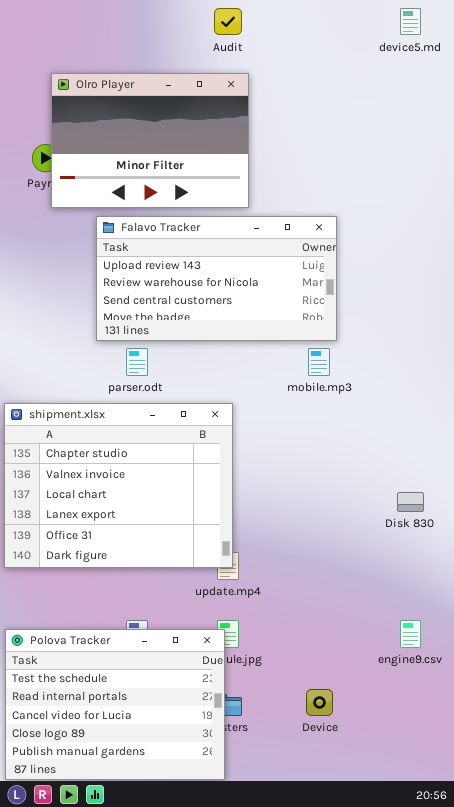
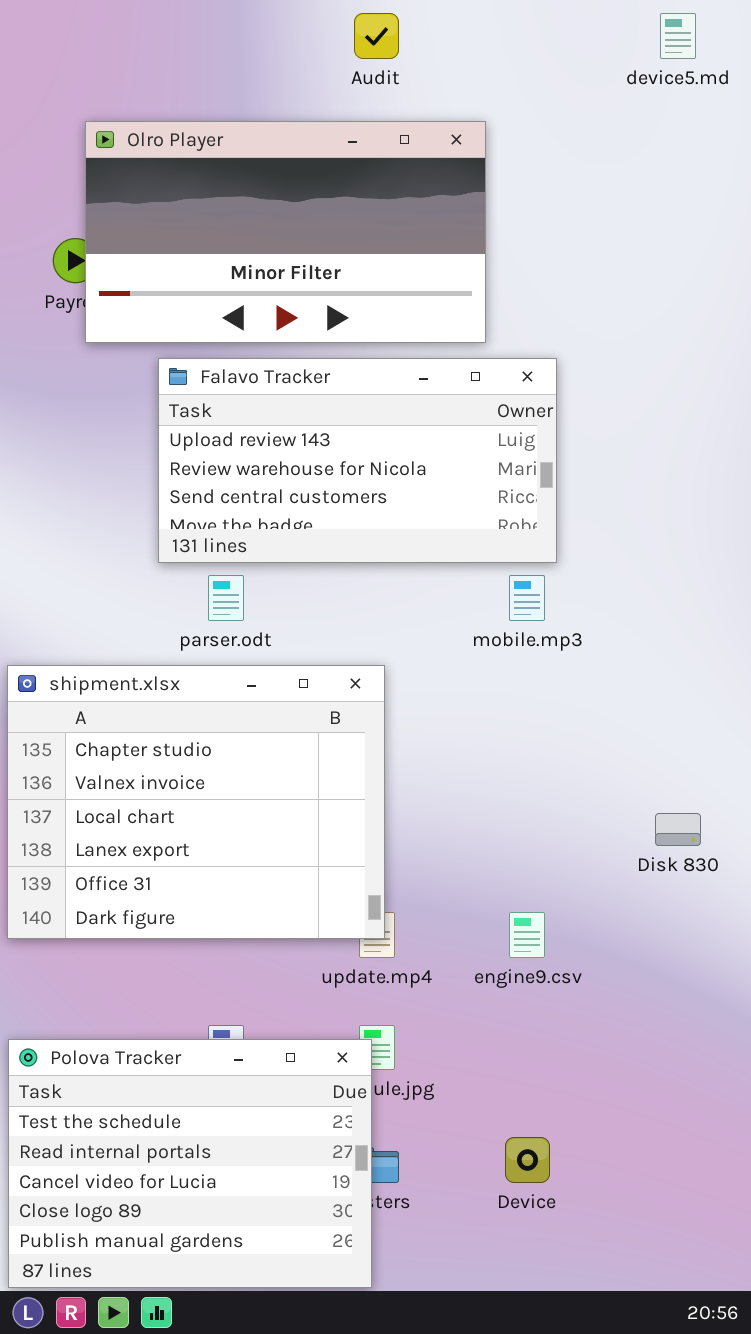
Olro Player: [51,73,249,208] -> [85,121,486,343], resized
engine9.csv: [400,620,421,648] -> [509,912,545,958], moved

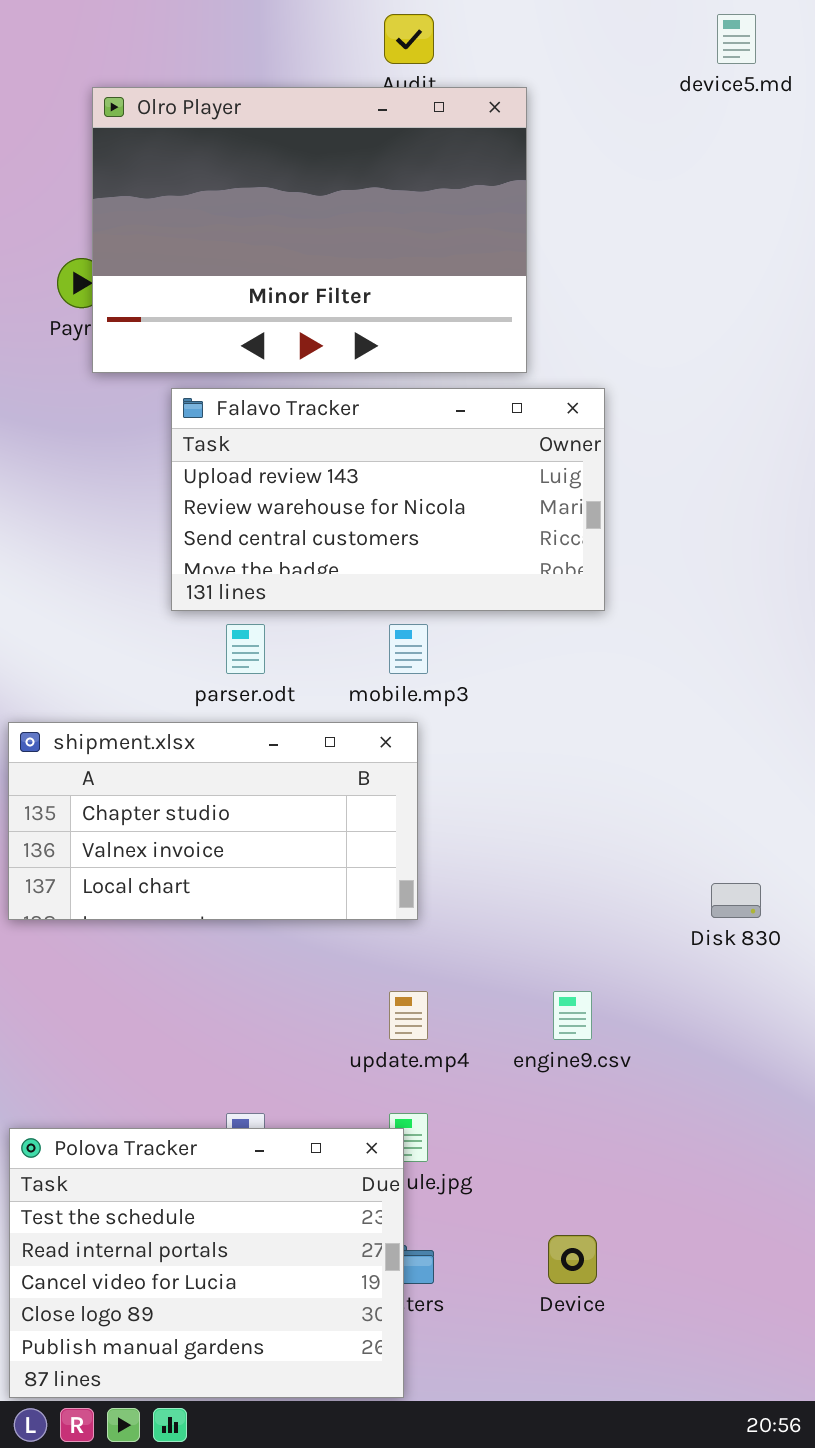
Olro Player: [85,121,486,343] -> [92,87,527,373], resized
mobile.mp3: [509,575,545,621] -> [389,624,428,674], moved
shipment.xlsx: [7,665,385,939] -> [8,722,418,920], resized

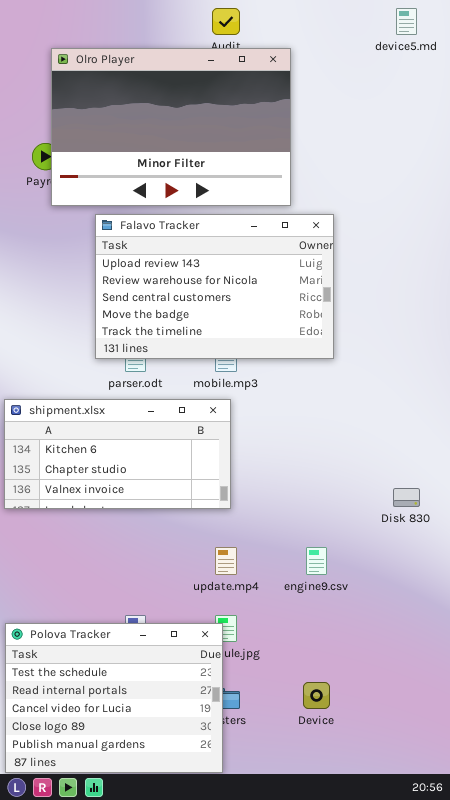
Falavo Tracker: [171,388,605,611] -> [95,214,334,359], resized
shipment.xlsx: [8,722,418,920] -> [4,399,231,509], scrolled up 1 row

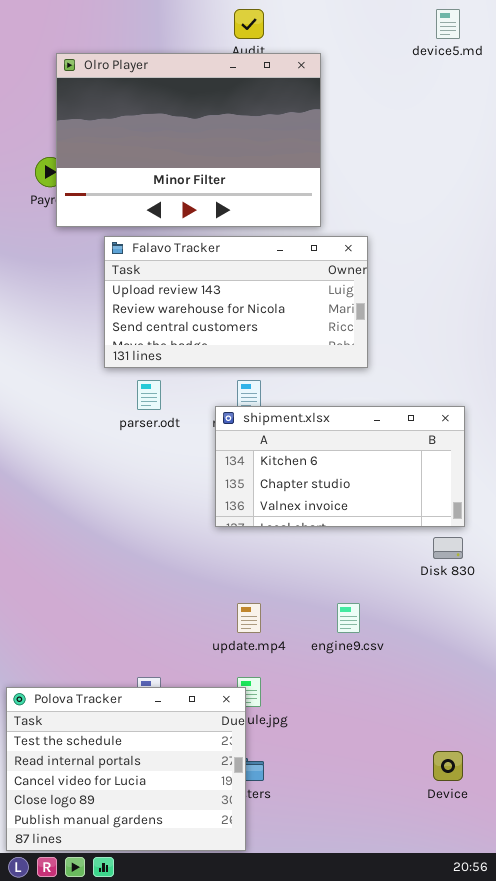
Falavo Tracker: [95,214,334,359] -> [104,236,368,368], resized
shipment.xlsx: [4,399,231,509] -> [215,406,465,527], moved
Device: [303,682,330,709] -> [433,751,463,781], moved

